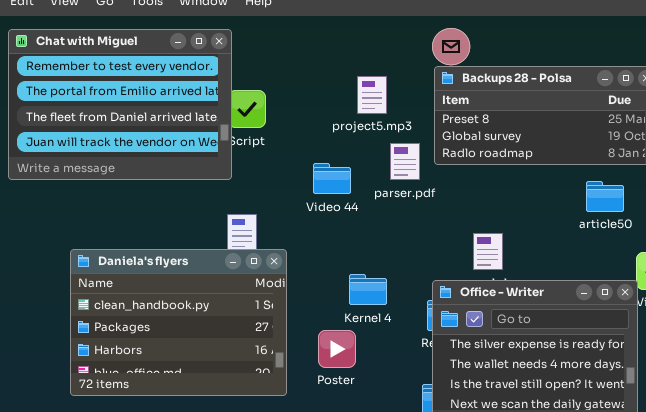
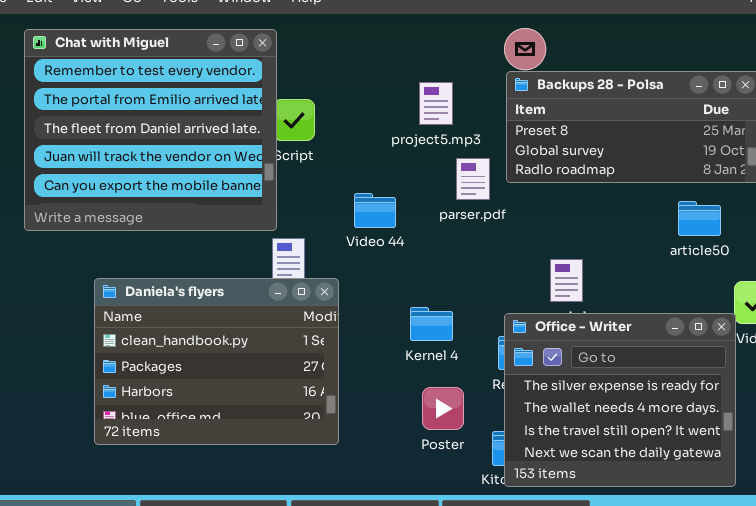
Chat with Miguel: [8,29,232,180] -> [24,29,277,231], resized
Video 44: [313,163,351,194] -> [354,193,396,228], moved
Poster: [318,330,356,368] -> [422,387,464,430], moved

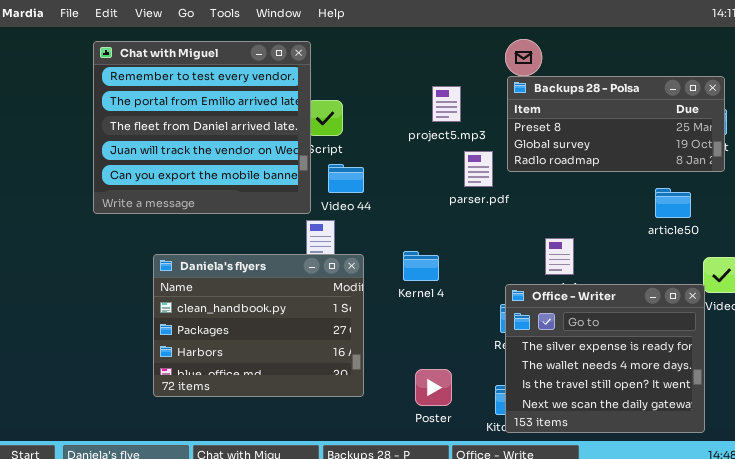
Video 44: [354,193,396,228] -> [328,164,364,193], moved
Kernel 4: [410,307,453,341] -> [403,251,439,281], moved
Poster: [422,387,464,430] -> [415,369,452,406], moved

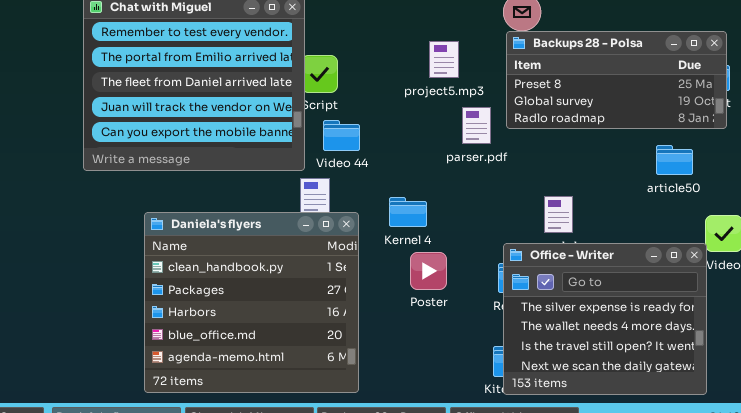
Kernel 4: [403,251,439,281] -> [389,197,427,227], moved
Daniela's flyers: [153,254,364,397] -> [144,212,359,393], resized
Poster: [415,369,452,406] -> [410,252,447,290], moved

